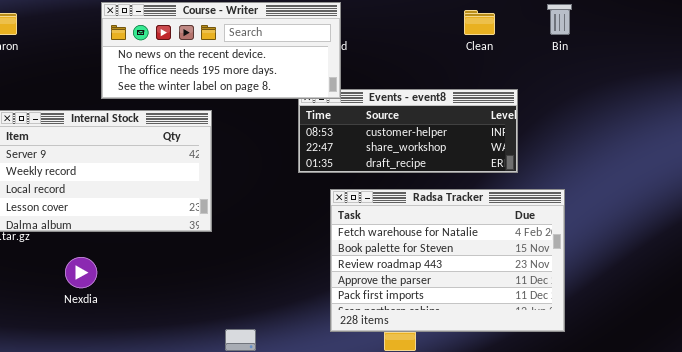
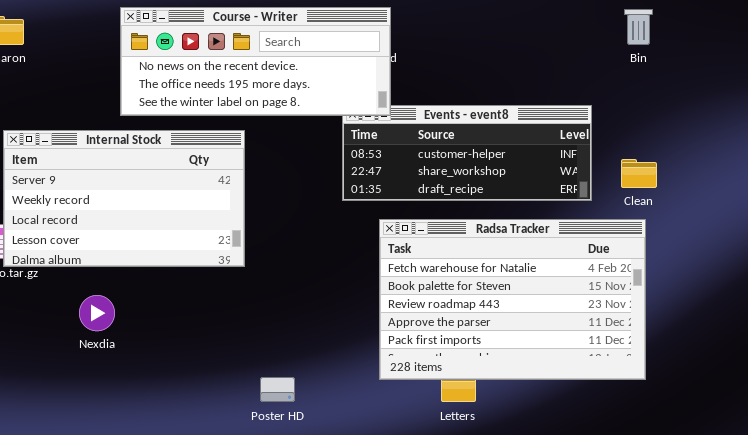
Clean: [464,10,495,35] -> [621,159,657,188], moved

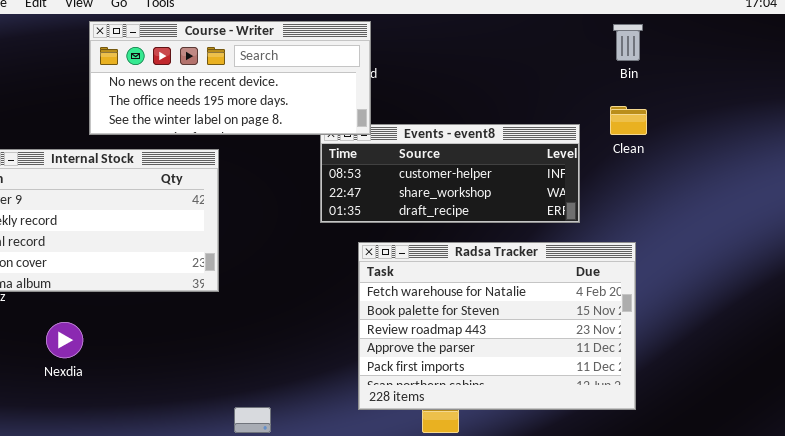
Clean: [621,159,657,188] -> [610,106,647,135], moved

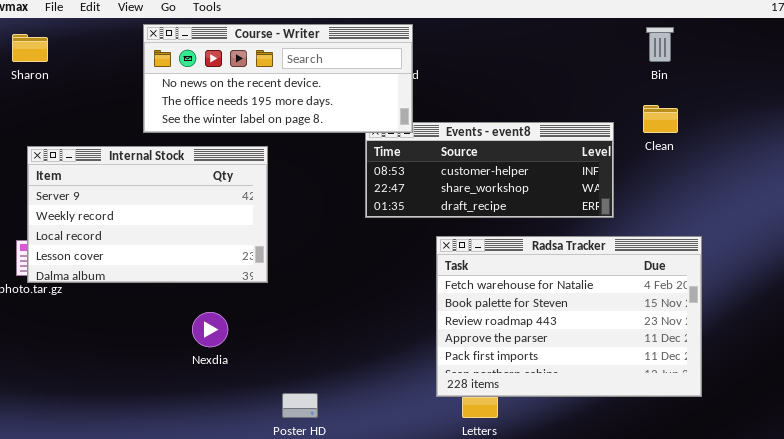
Radsa Tracker: [358,242,636,410] -> [436,236,702,397], moved
Nexdia: [46,322,83,358] -> [192,312,228,347], moved

